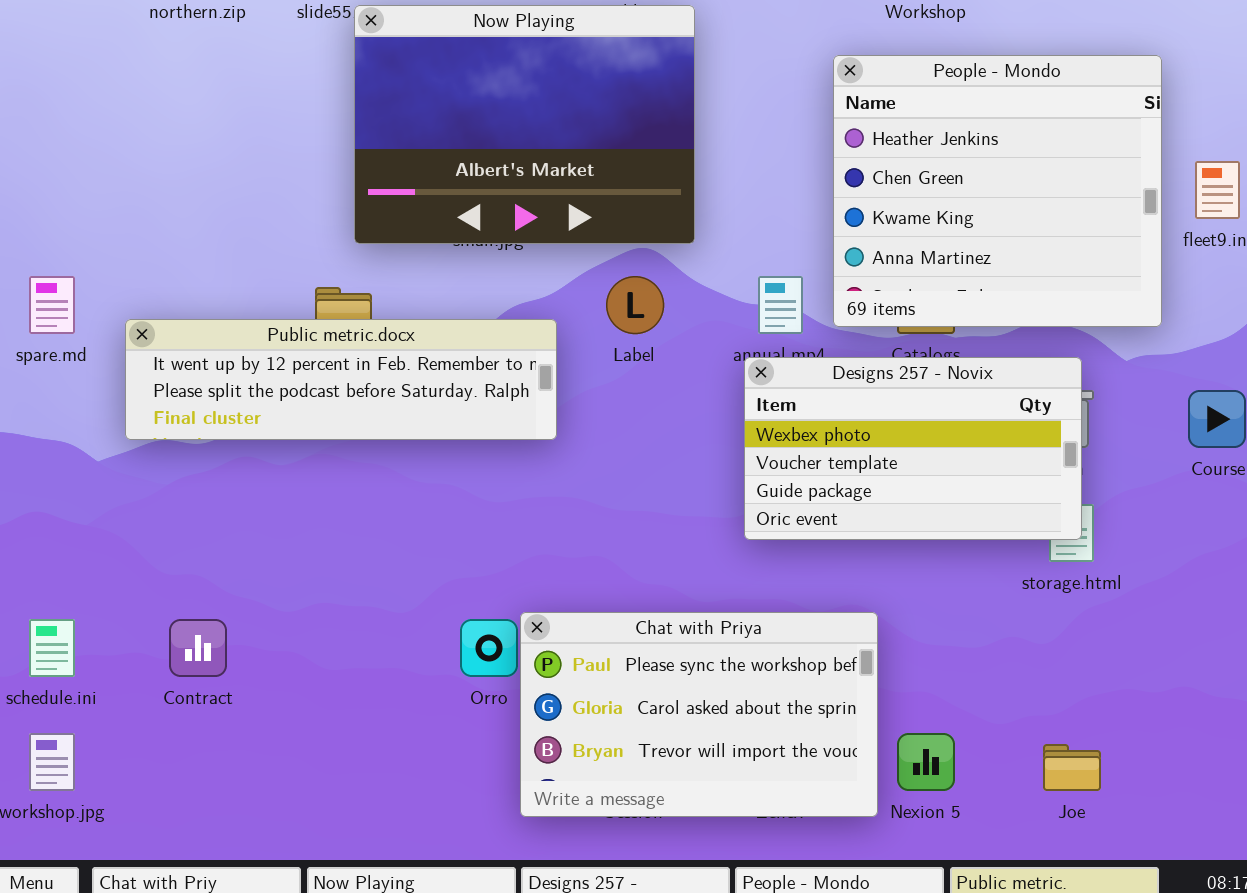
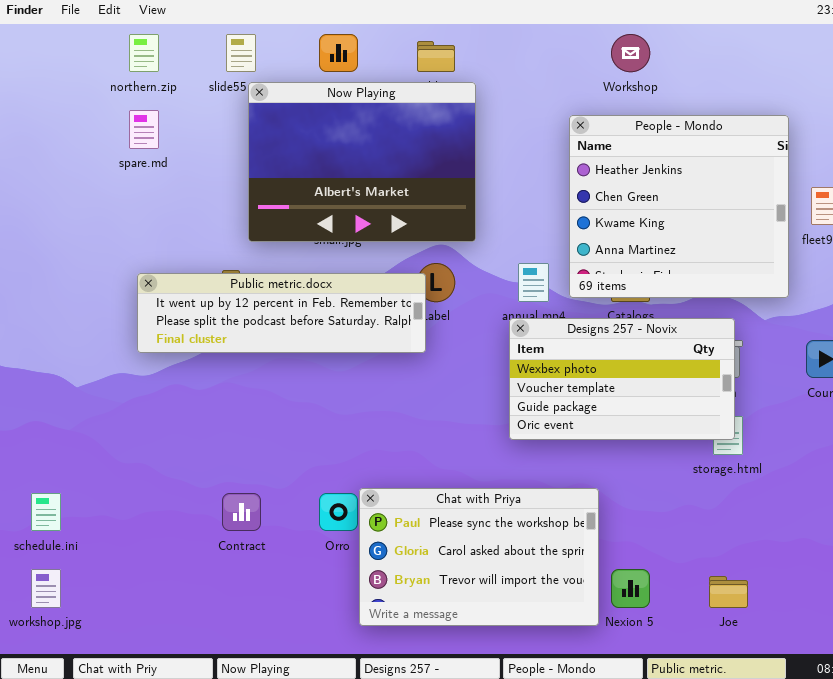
spare.md: [29,276,75,334] -> [129,110,159,149], moved
Public metric.docx: [125,319,557,440] -> [137,273,426,353], moved
Contract: [169,619,227,677] -> [222,493,261,531], moved

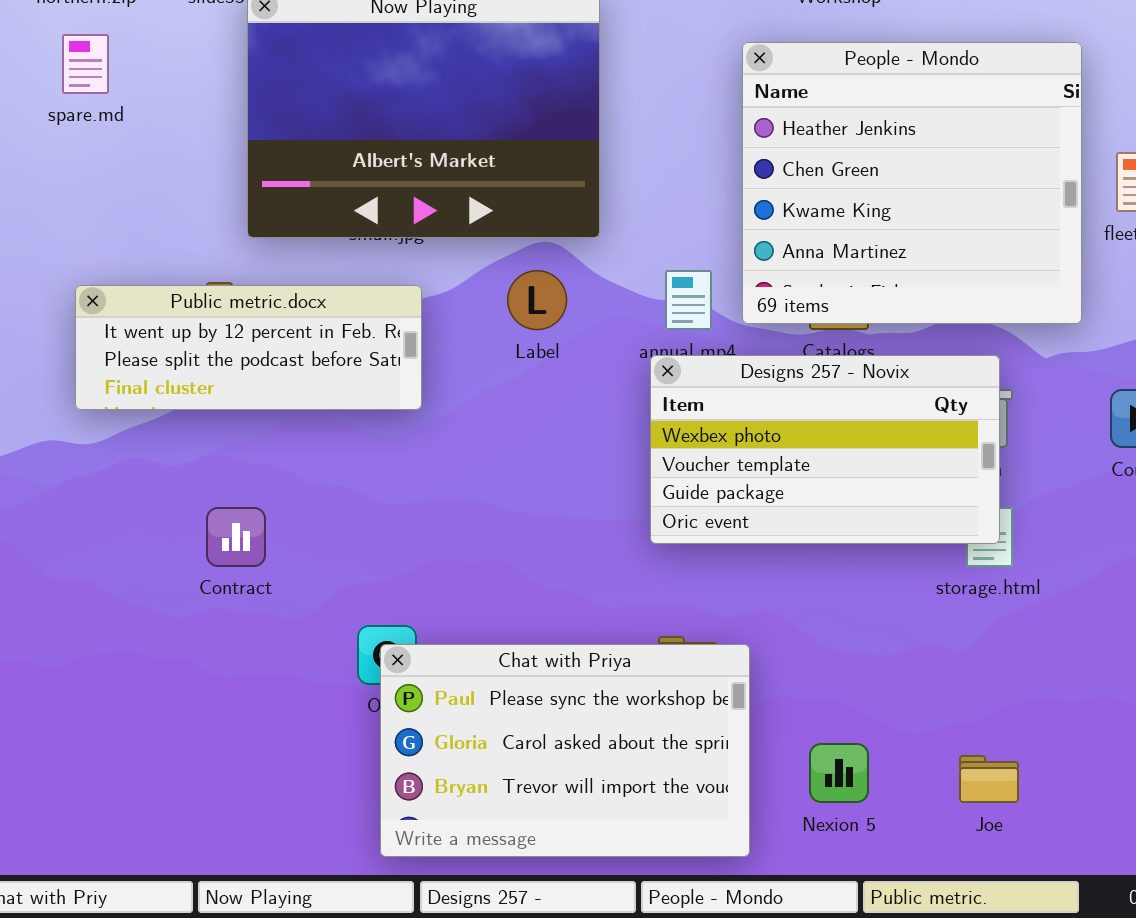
Public metric.docx: [137,273,426,353] -> [75,285,422,410], resized
Chat with Priya: [359,488,599,626] -> [380,644,750,857], moved
Contract: [222,493,261,531] -> [206,507,266,567], moved

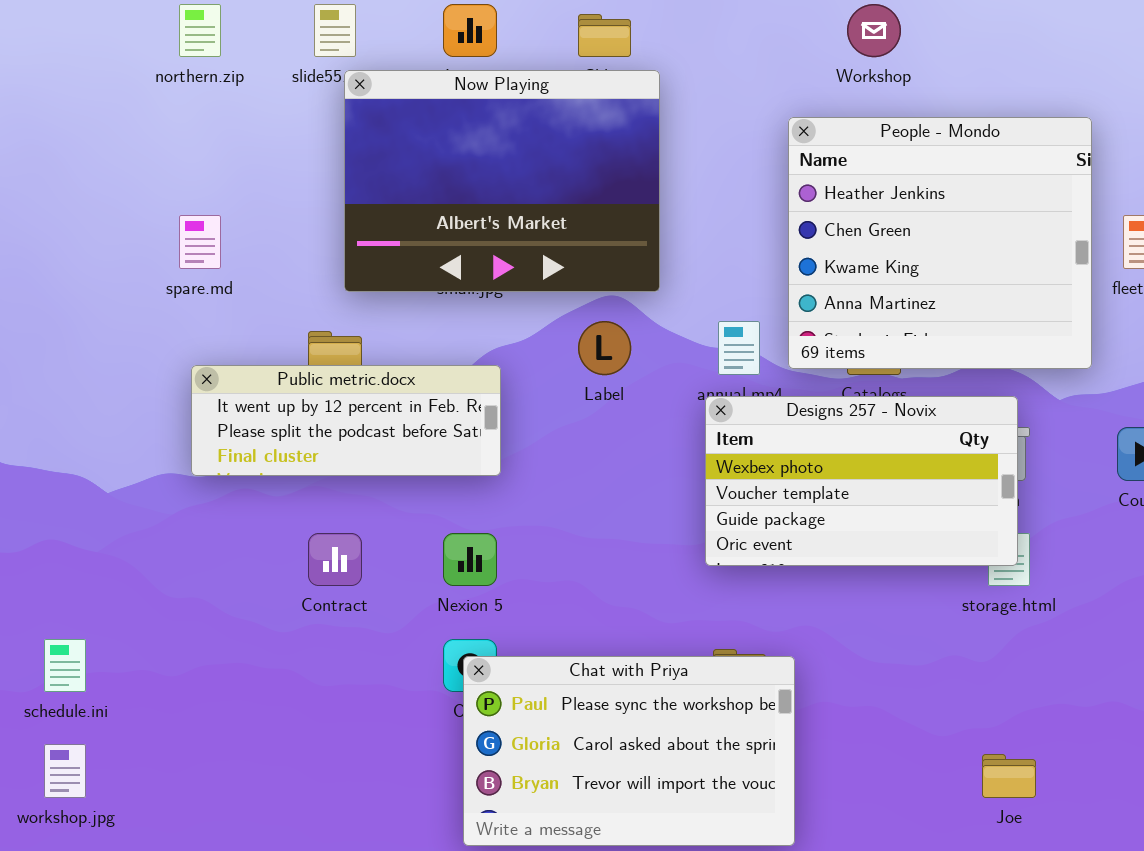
spare.md: [62,34,109,94] -> [179,215,221,269], moved
Public metric.docx: [75,285,422,410] -> [191,365,501,476], moved
Nexion 5: [809,743,869,803] -> [443,533,497,586], moved

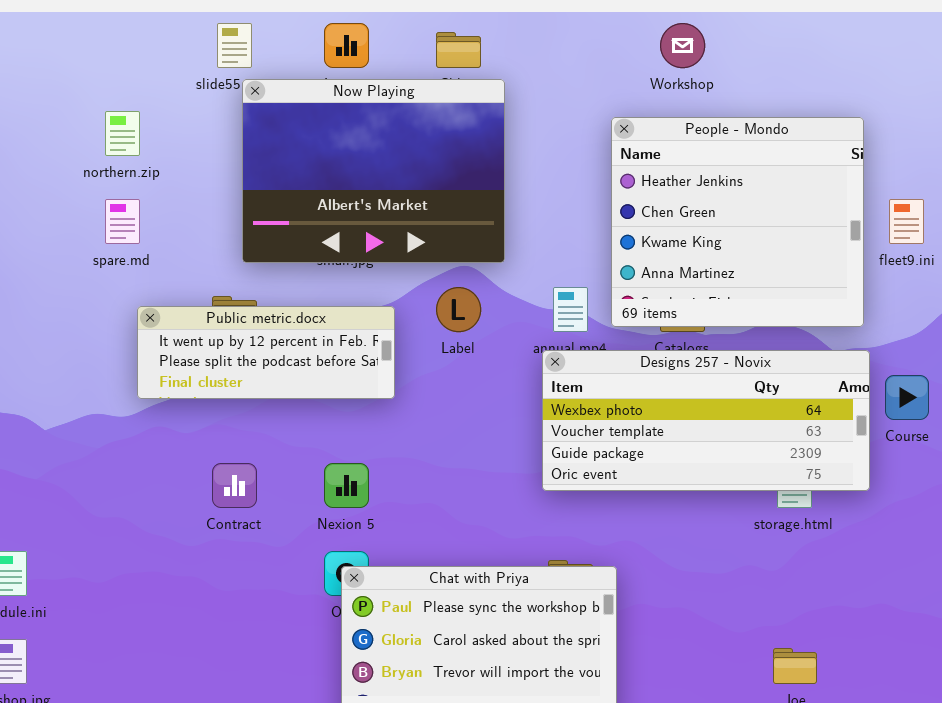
northern.zip: [179,4,221,57] -> [105,111,140,156], moved
Public metric.docx: [191,365,501,476] -> [137,306,395,399], moved
Designs 257 - Novix: [705,396,1018,566] -> [542,350,870,491], resized

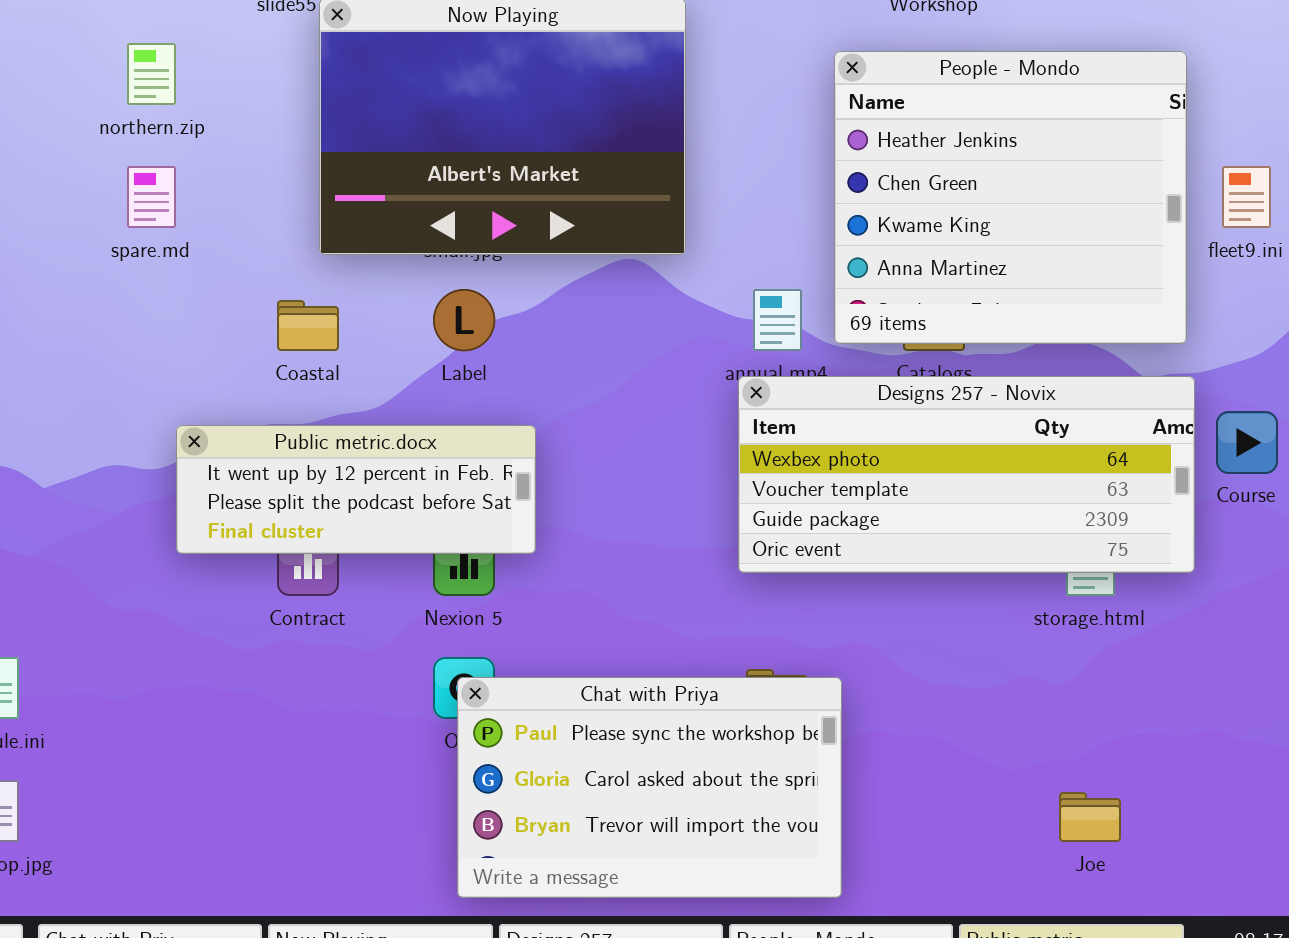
Label: [436,287,481,332] -> [433,289,495,351], moved
Public metric.docx: [137,306,395,399] -> [176,425,536,554], moved

